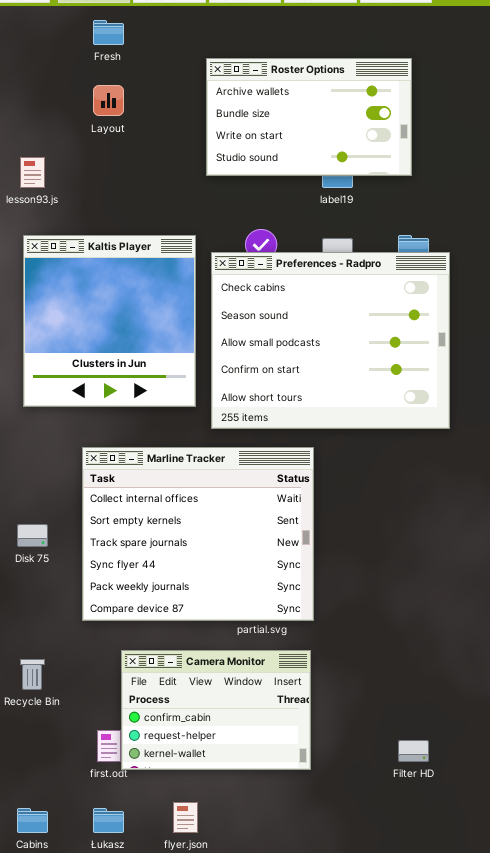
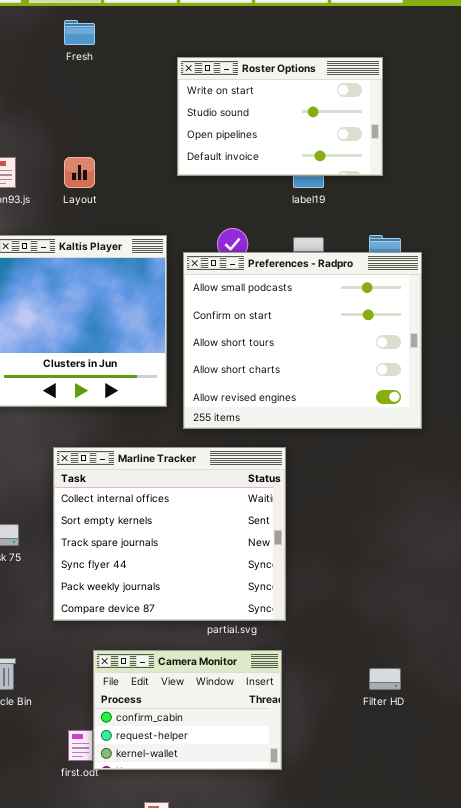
Roster Options: [206,58,412,176] -> [177,57,383,176], scrolled down 2 rows
Layout: [93,85,124,116] -> [64,157,95,188], moved
Preferences - Radpro: [211,252,450,429] -> [183,252,422,429], scrolled down 2 rows
Filter HD: [398,740,429,762] -> [369,668,401,690], moved

